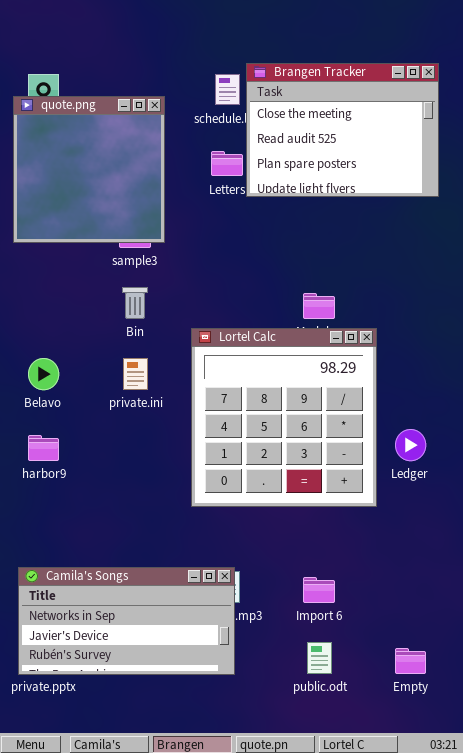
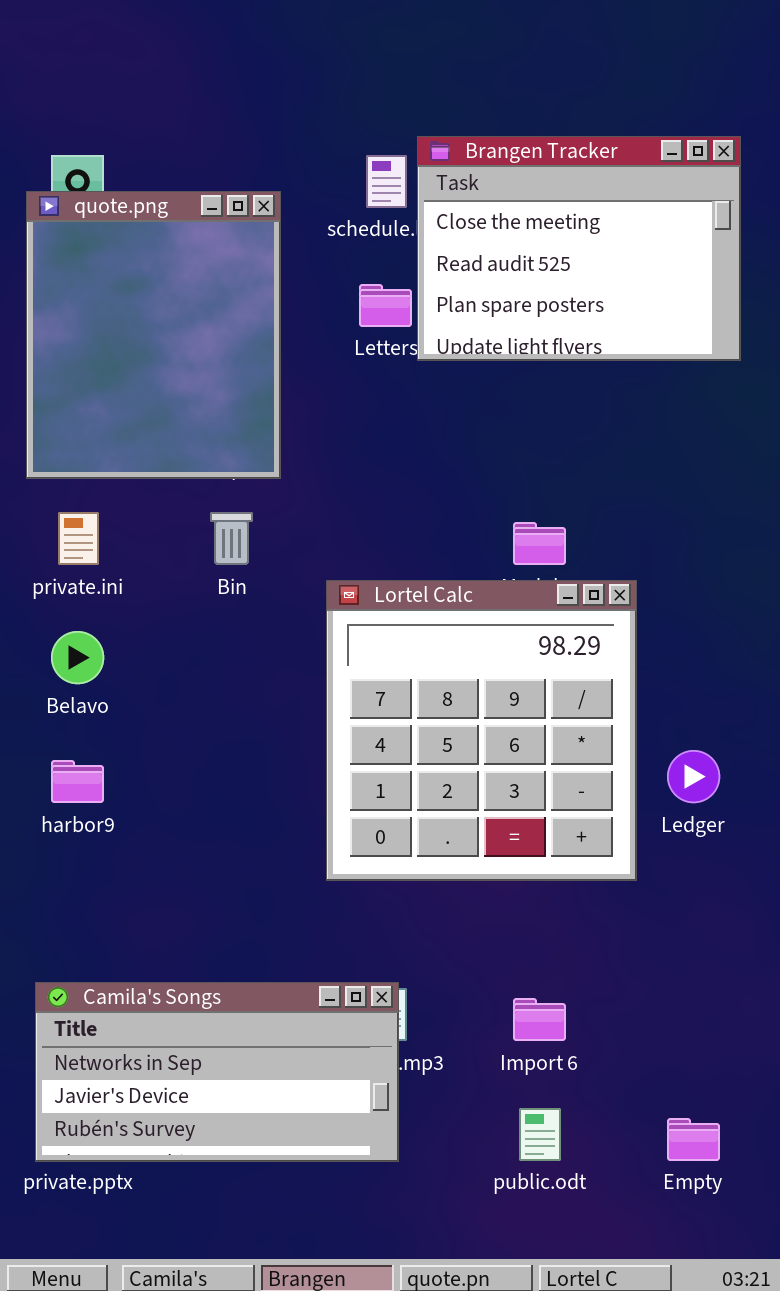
quote.png: [13,96,165,243] -> [26,191,281,479], resized
private.ini: [123,358,148,390] -> [58,512,99,565], moved

